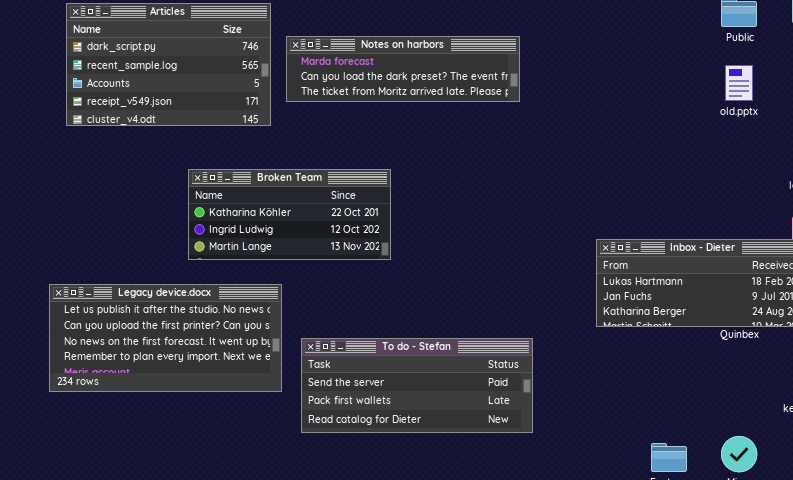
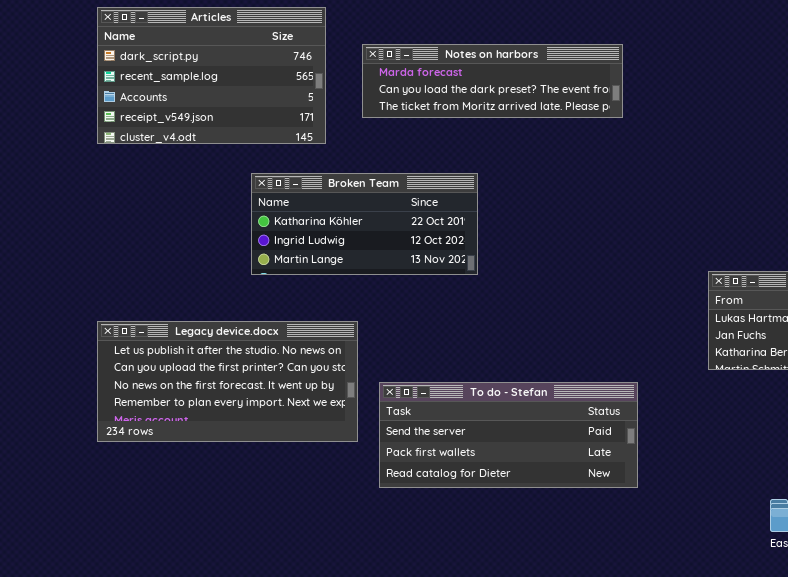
Articles: [66,3,271,126] -> [97,7,326,144], moved
Broken Team: [188,169,391,260] -> [251,173,478,275], moved

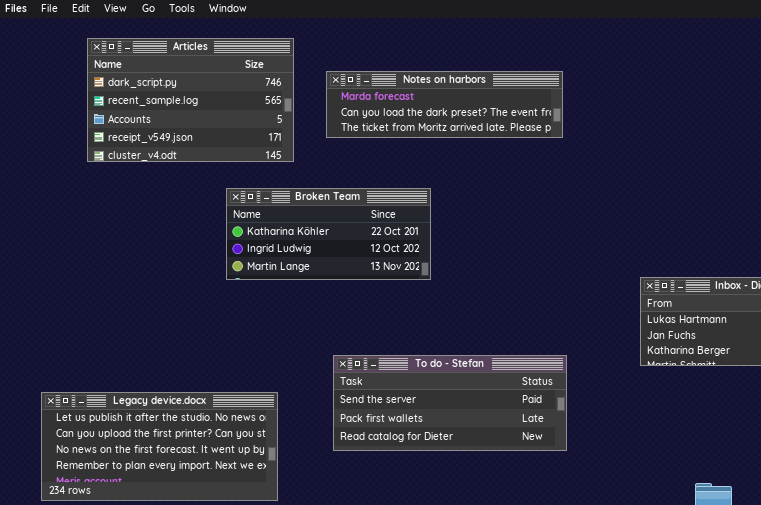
Legacy device.docx: [97,321,358,442] -> [41,392,278,501], moved
To do - Stefan: [379,382,638,488] -> [333,355,567,451], moved

